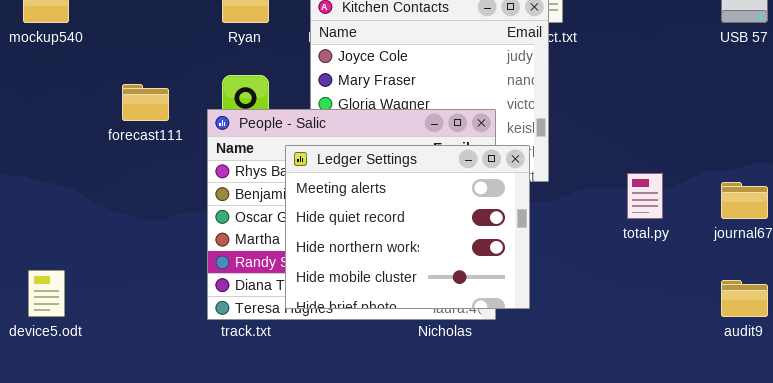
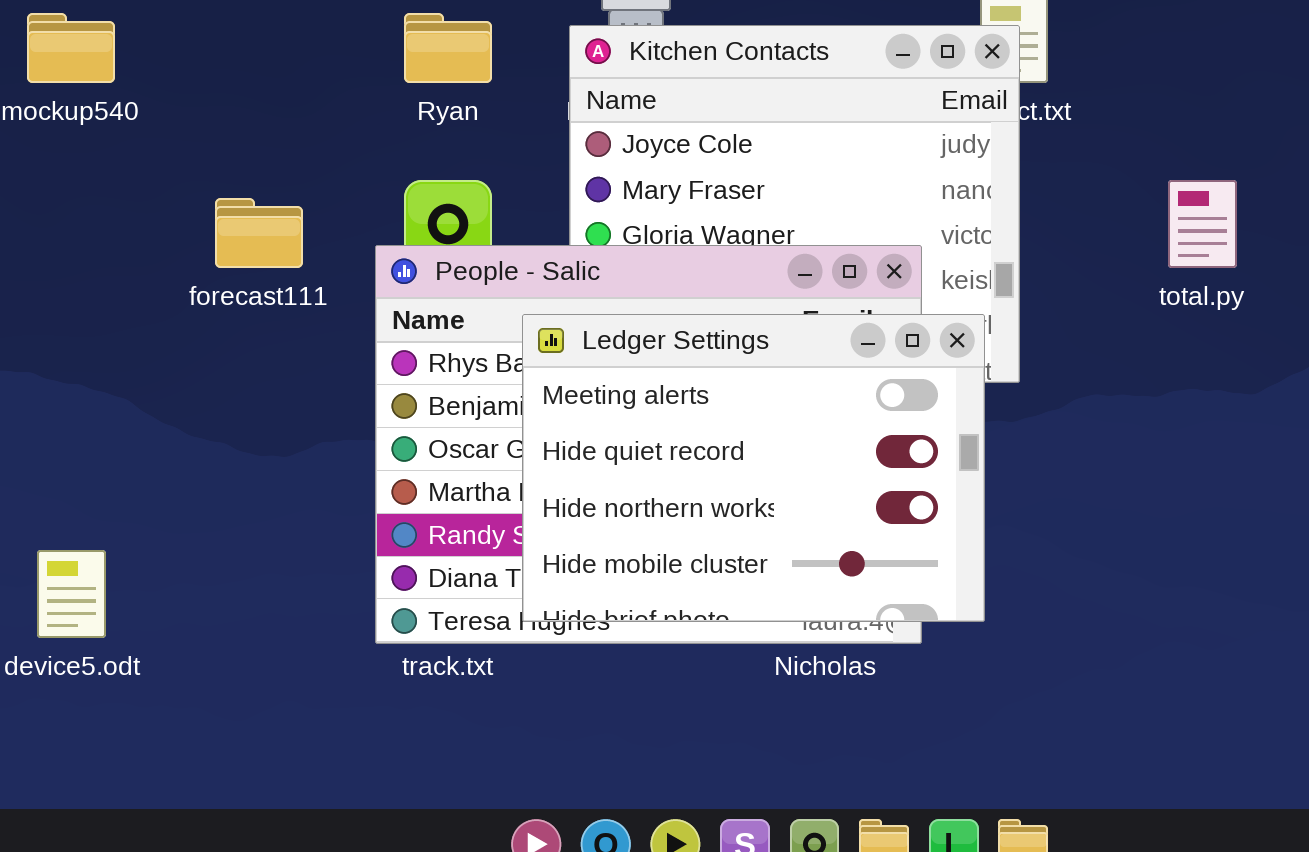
total.py: [627,173,663,219] -> [1168,180,1237,268], moved

